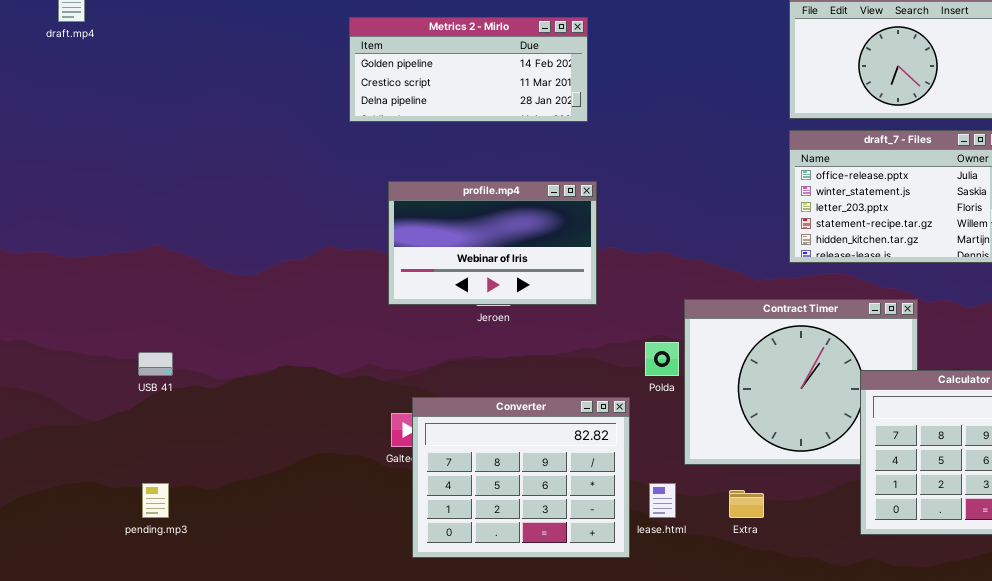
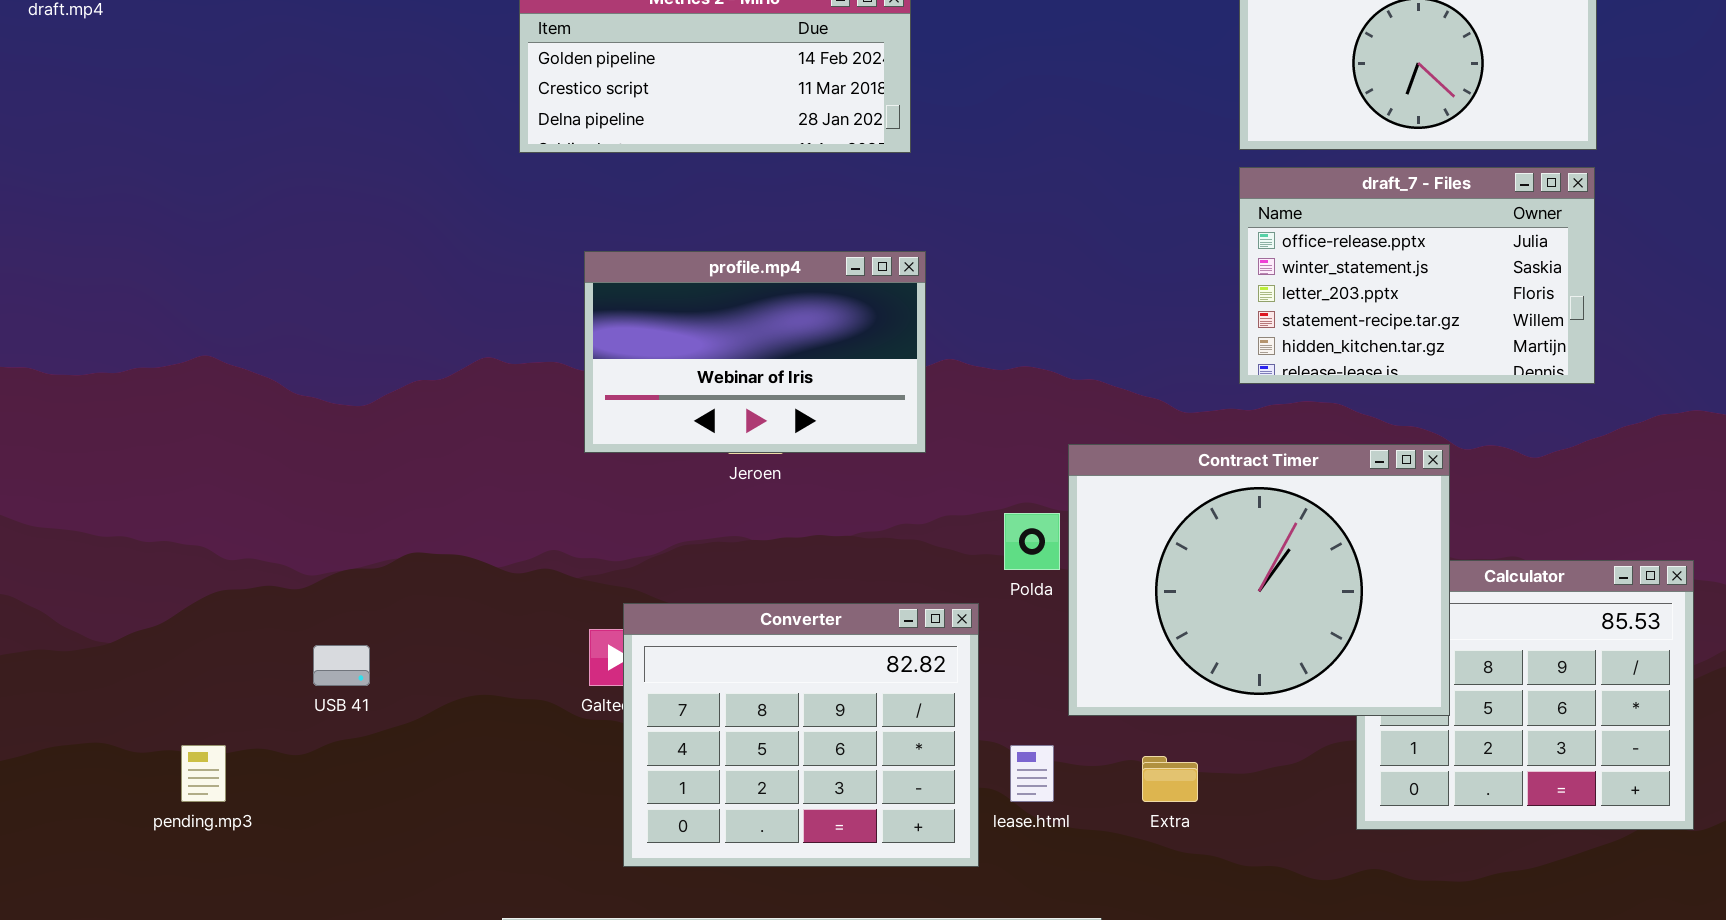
Contract Timer: [684,299,918,465] -> [1068,444,1450,716], raised
USB 41: [138,352,173,376] -> [313,645,370,686], moved

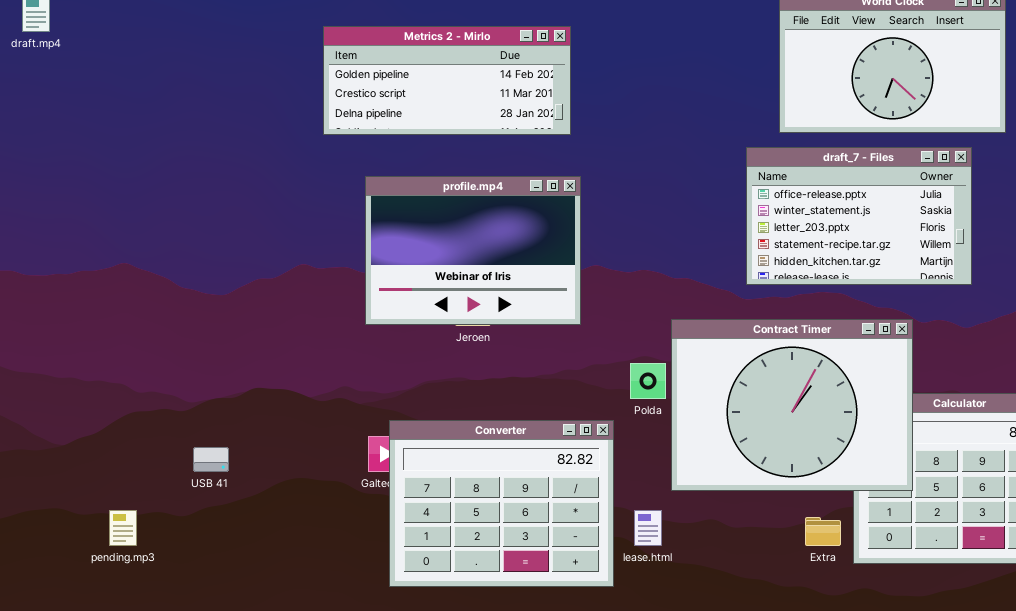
draft_7 - Files: [1239,167,1595,384] -> [746,147,972,285], moved
profile.mp4: [584,251,926,453] -> [365,176,581,325], resized
Extra: [1142,756,1198,802] -> [805,517,841,546], moved

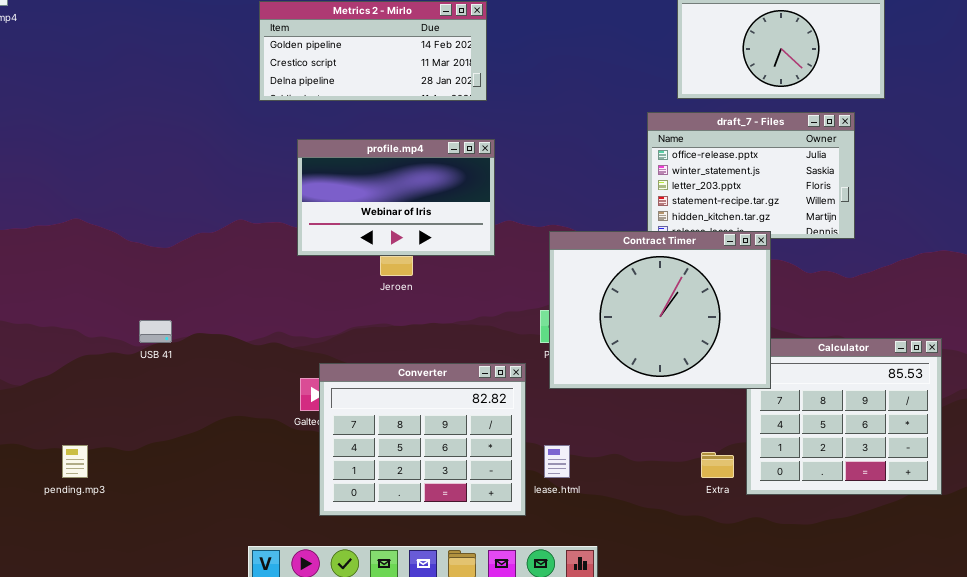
profile.mp4: [365,176,581,325] -> [297,139,495,256], resized
Contract Timer: [671,319,913,491] -> [549,231,771,389], moved
USB 41: [193,447,229,472] -> [139,320,172,343], moved

